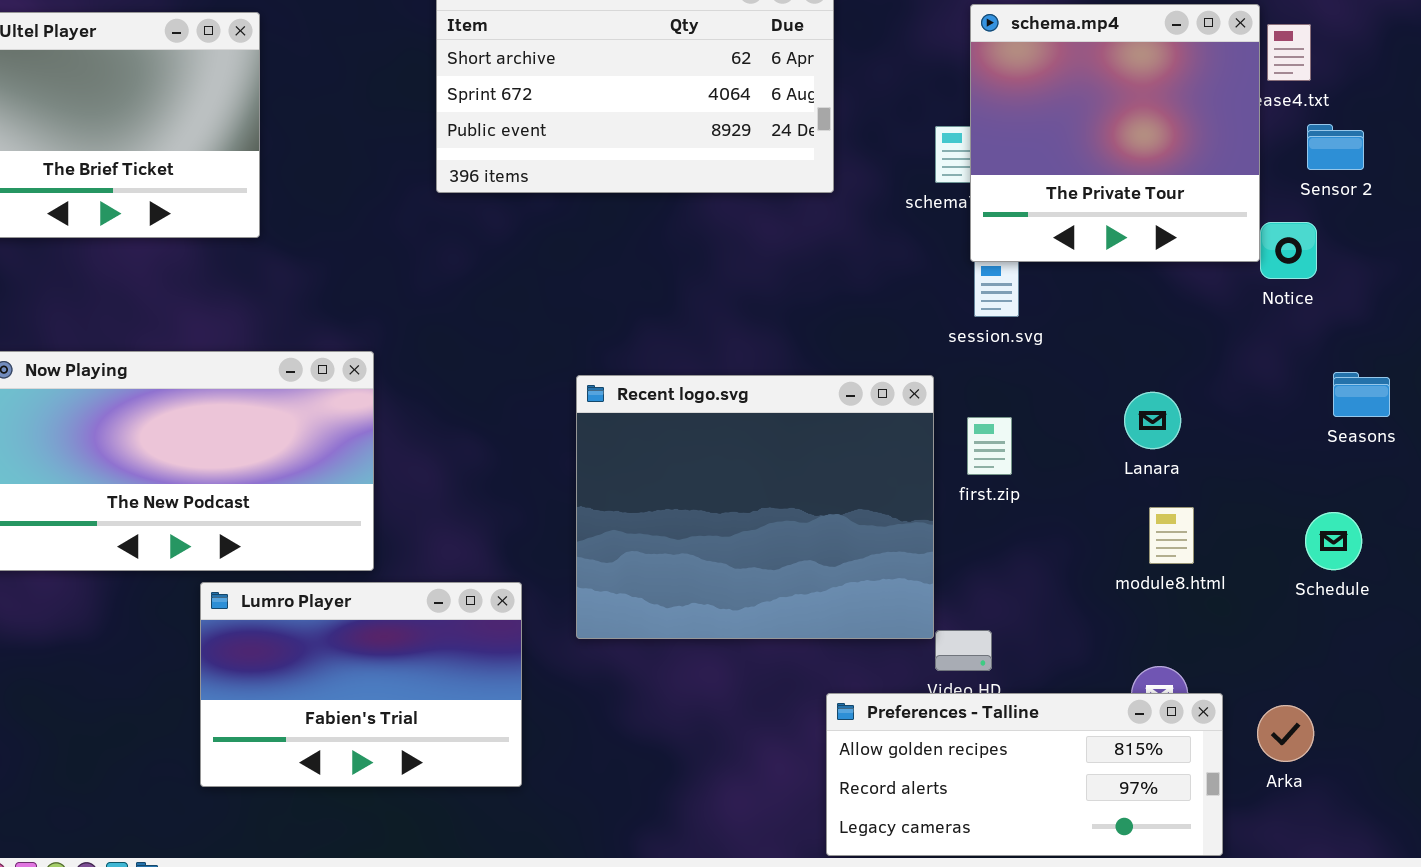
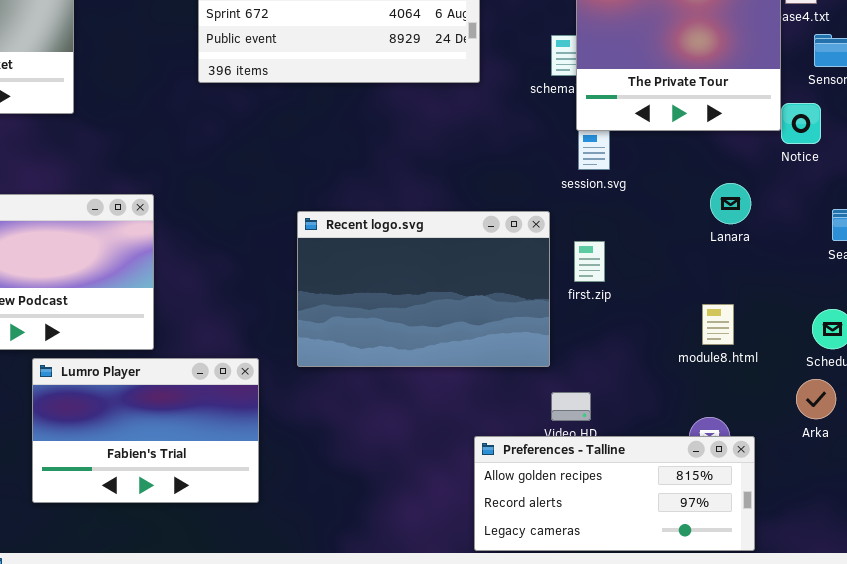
Recent logo.svg: [576,375,934,639] -> [297,211,550,367], resized
Lanara: [1124,392,1181,449] -> [710,183,751,224], moved
Arka: [1257,705,1314,762] -> [796,379,836,419], moved

